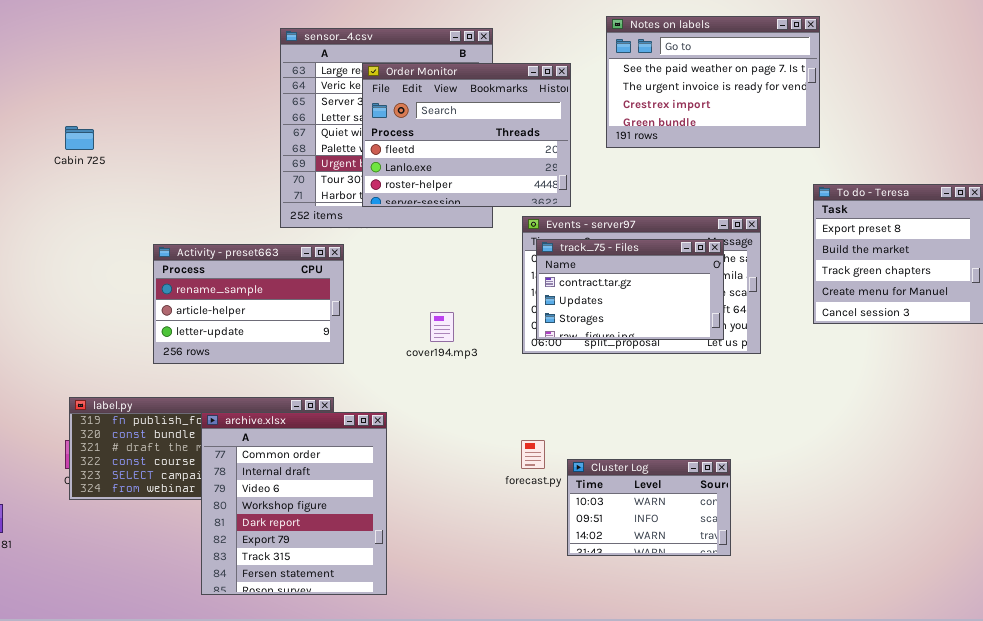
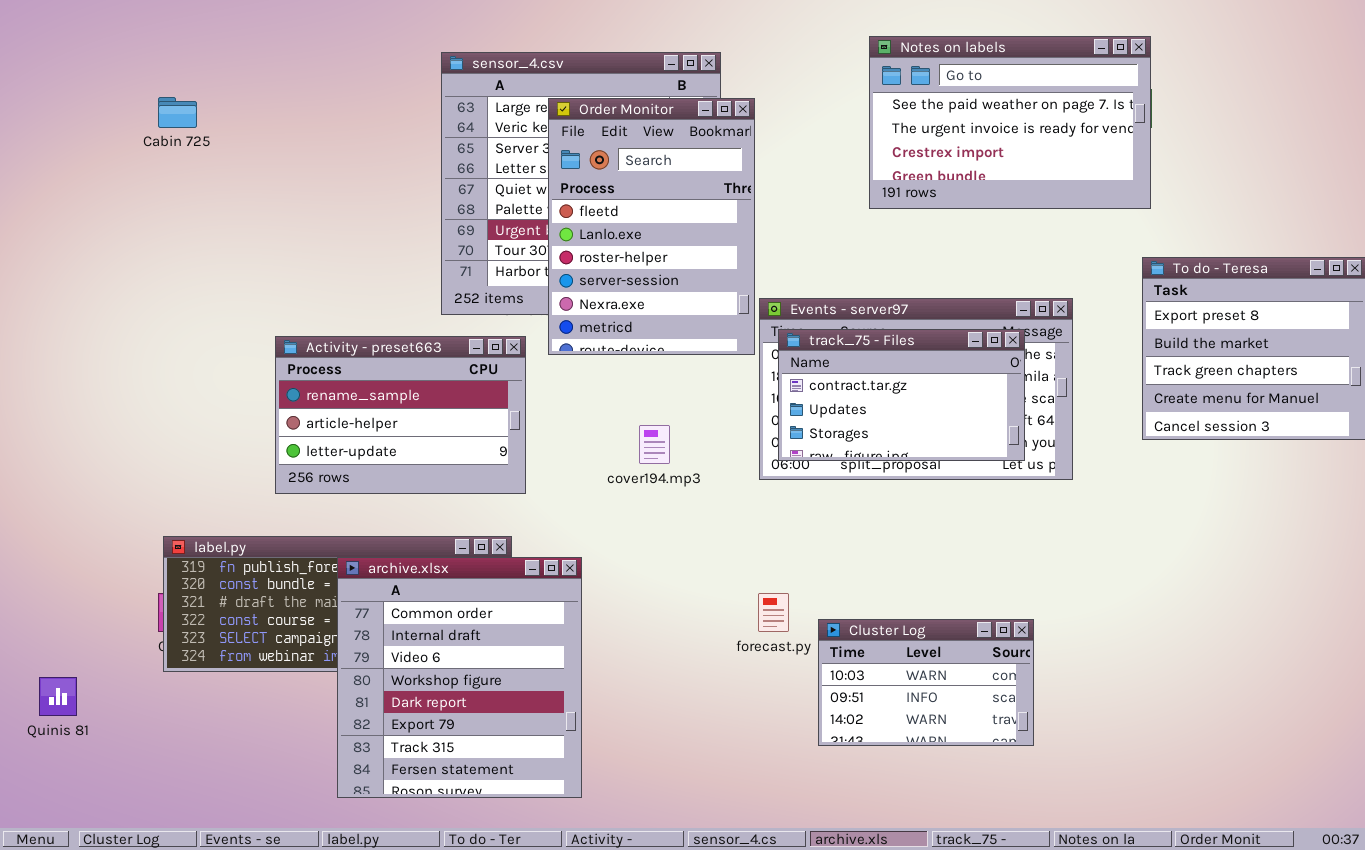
Order Monitor: [362,63,571,207] -> [548,98,755,355], resized
Cabin 725: [65,126,94,150] -> [158,97,197,128], moved

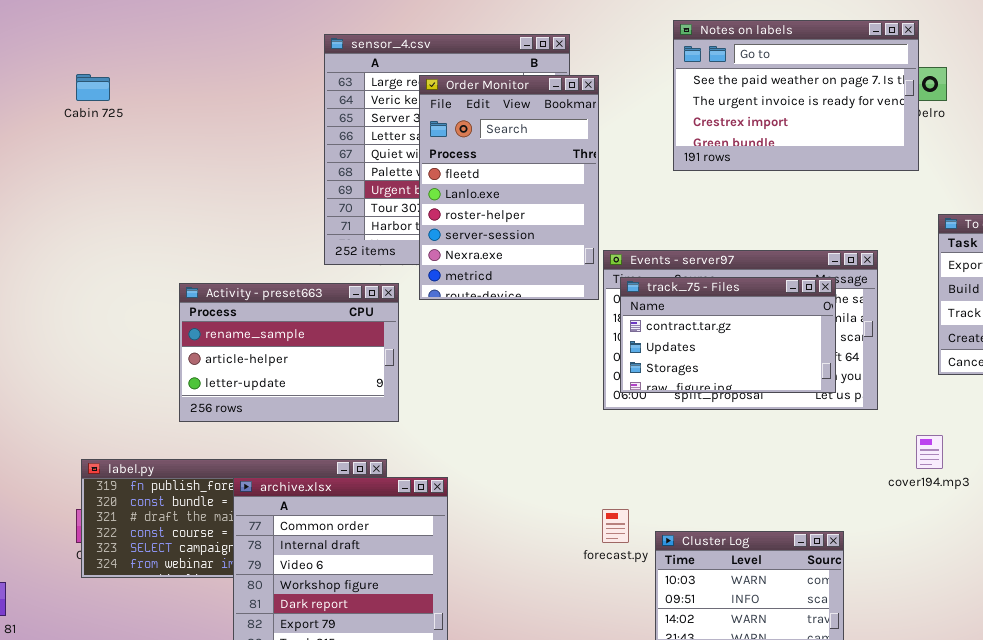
Notes on labels: [869,36,1151,209] -> [673,20,919,171], moved
cover194.mp3: [639,425,670,464] -> [916,435,943,469], moved

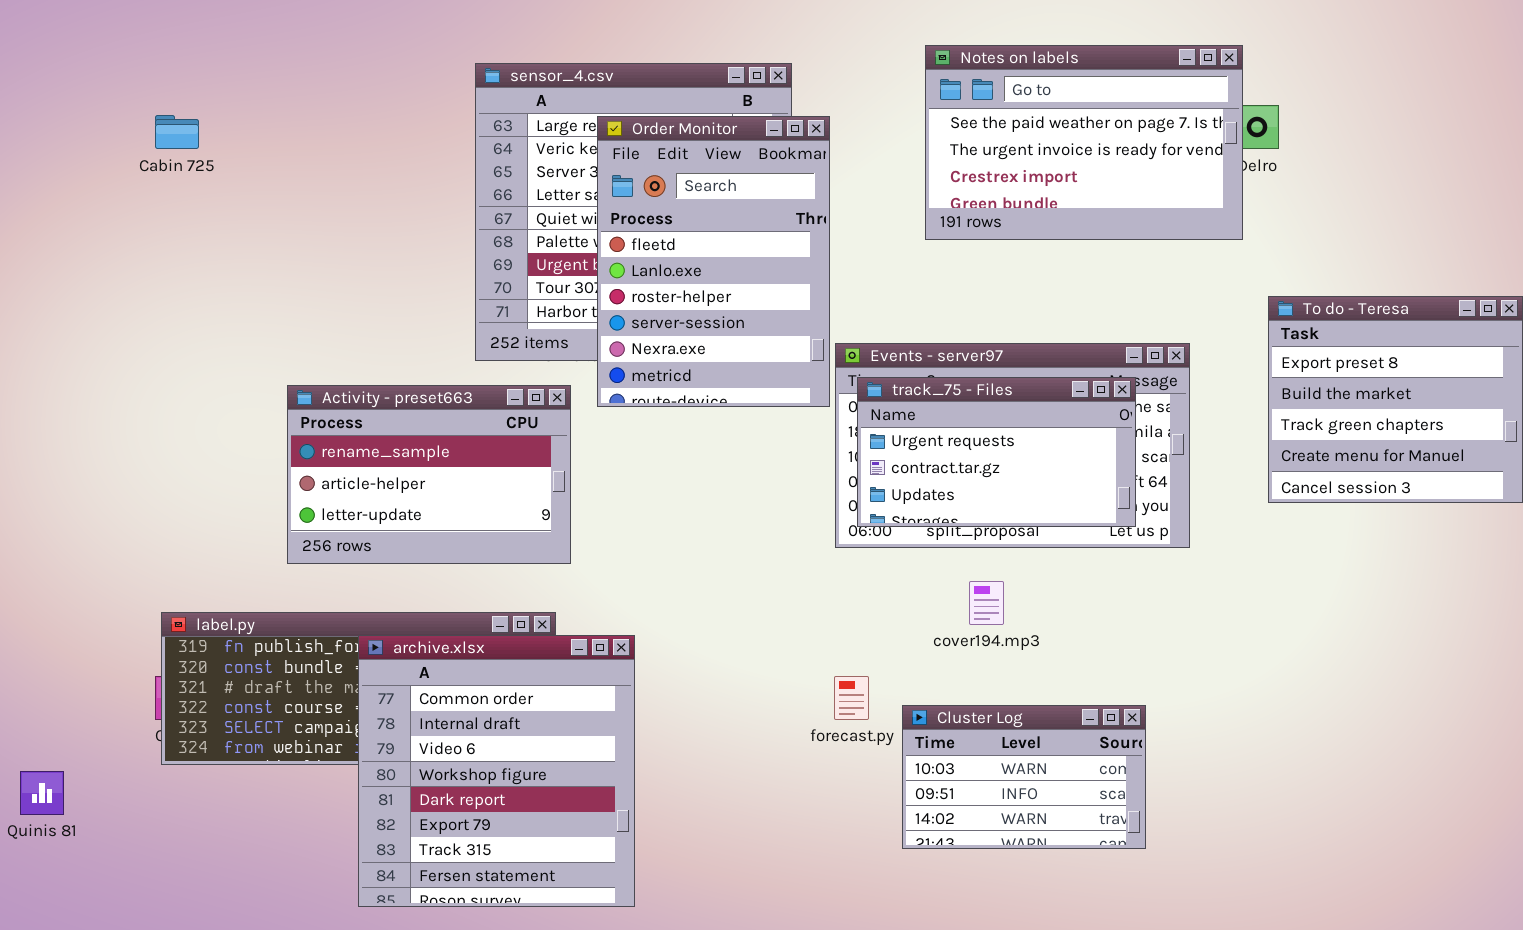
track_75 - Files: [620,277,836,393] -> [857,377,1136,527], scrolled up 1 row
cover194.mp3: [916,435,943,469] -> [969,581,1004,625], moved

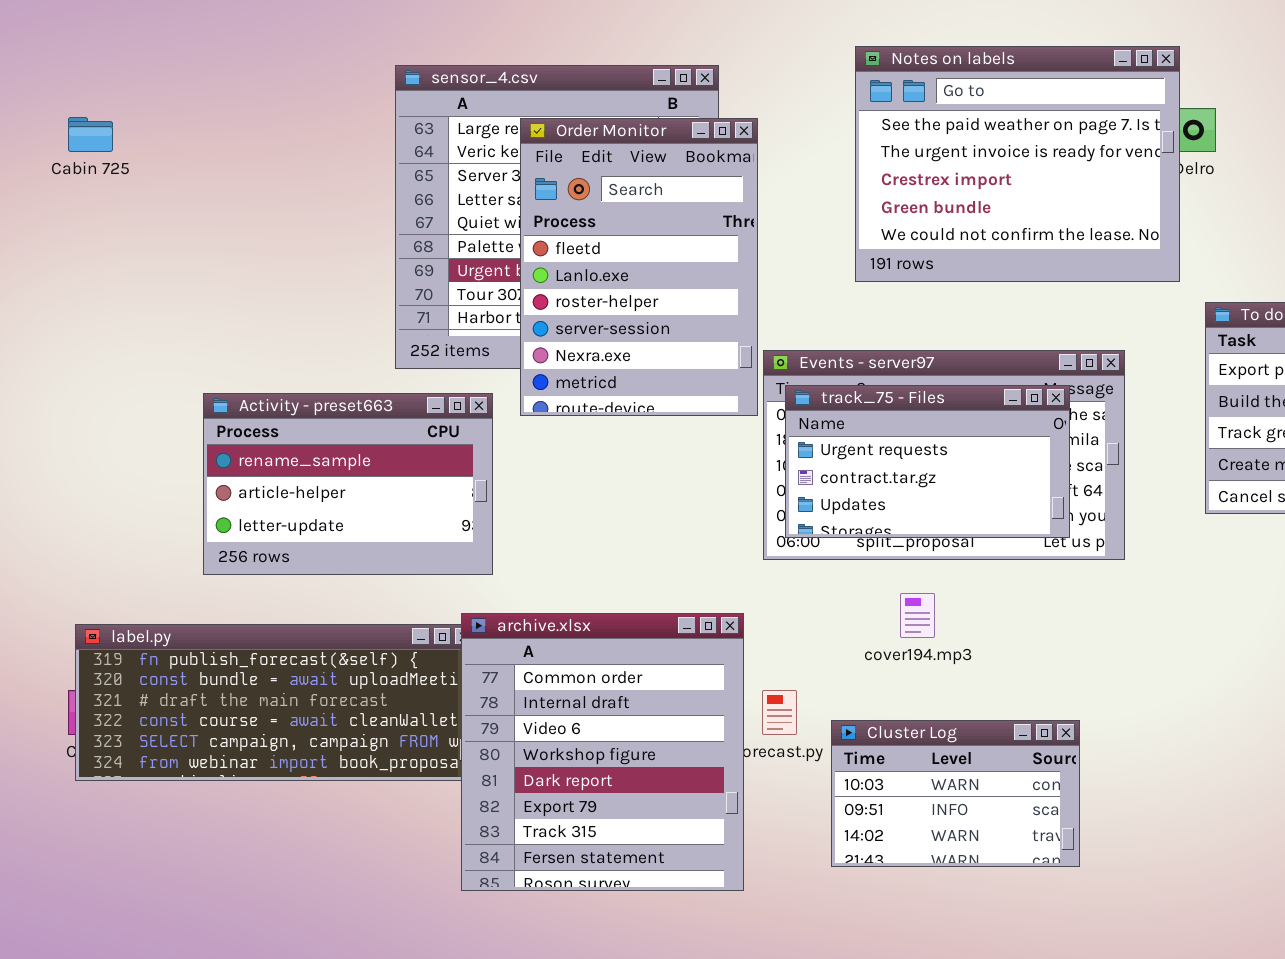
Notes on labels: [925,45,1243,240] -> [855,46,1180,282], resized
archive.xlsx: [358,635,635,907] -> [461,613,744,891], moved

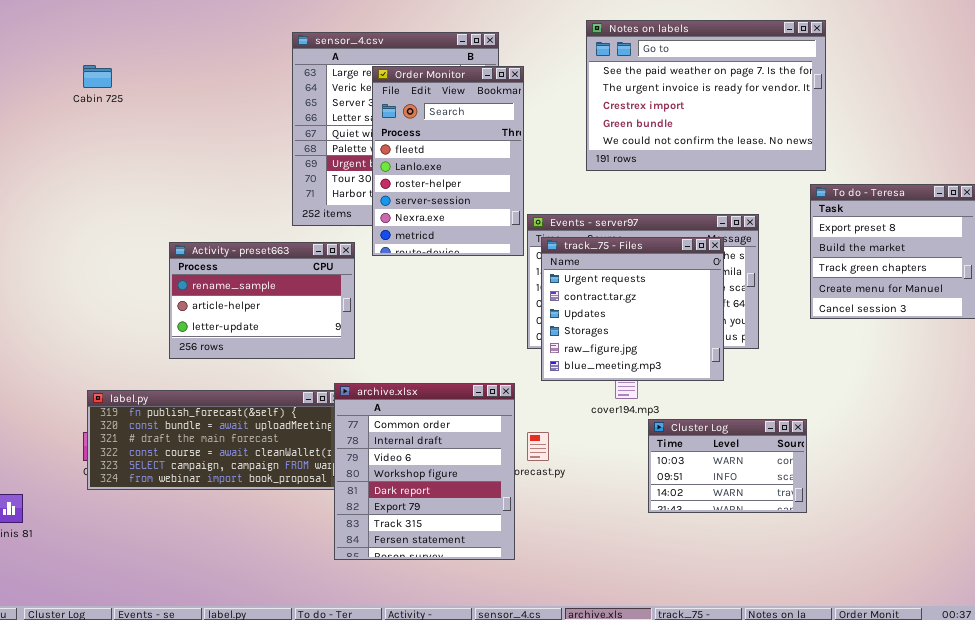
Notes on labels: [855,46,1180,282] -> [586,20,826,171], resized
track_75 - Files: [785,385,1070,538] -> [541,237,724,381], resized
Cluster Log: [831,720,1080,867] -> [648,419,807,513], moved

